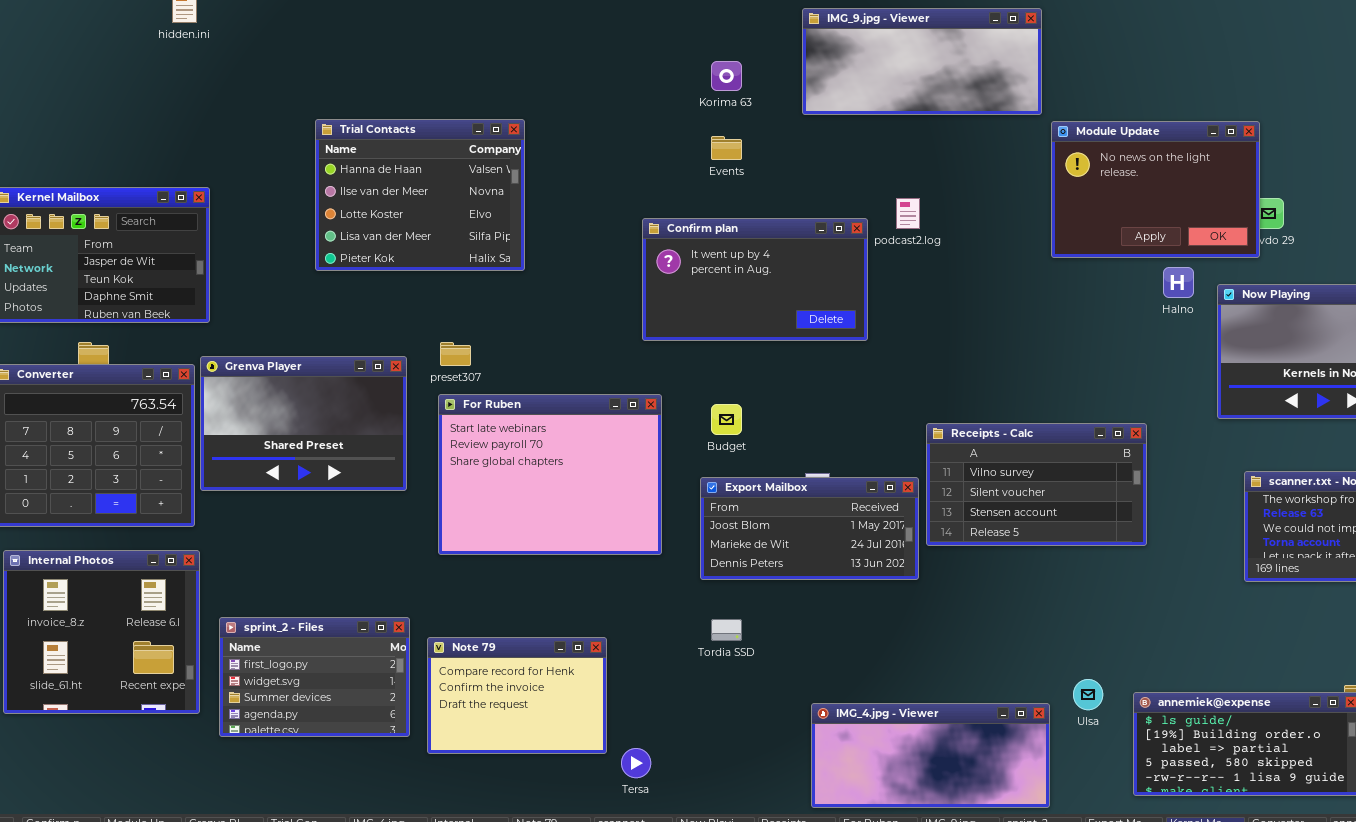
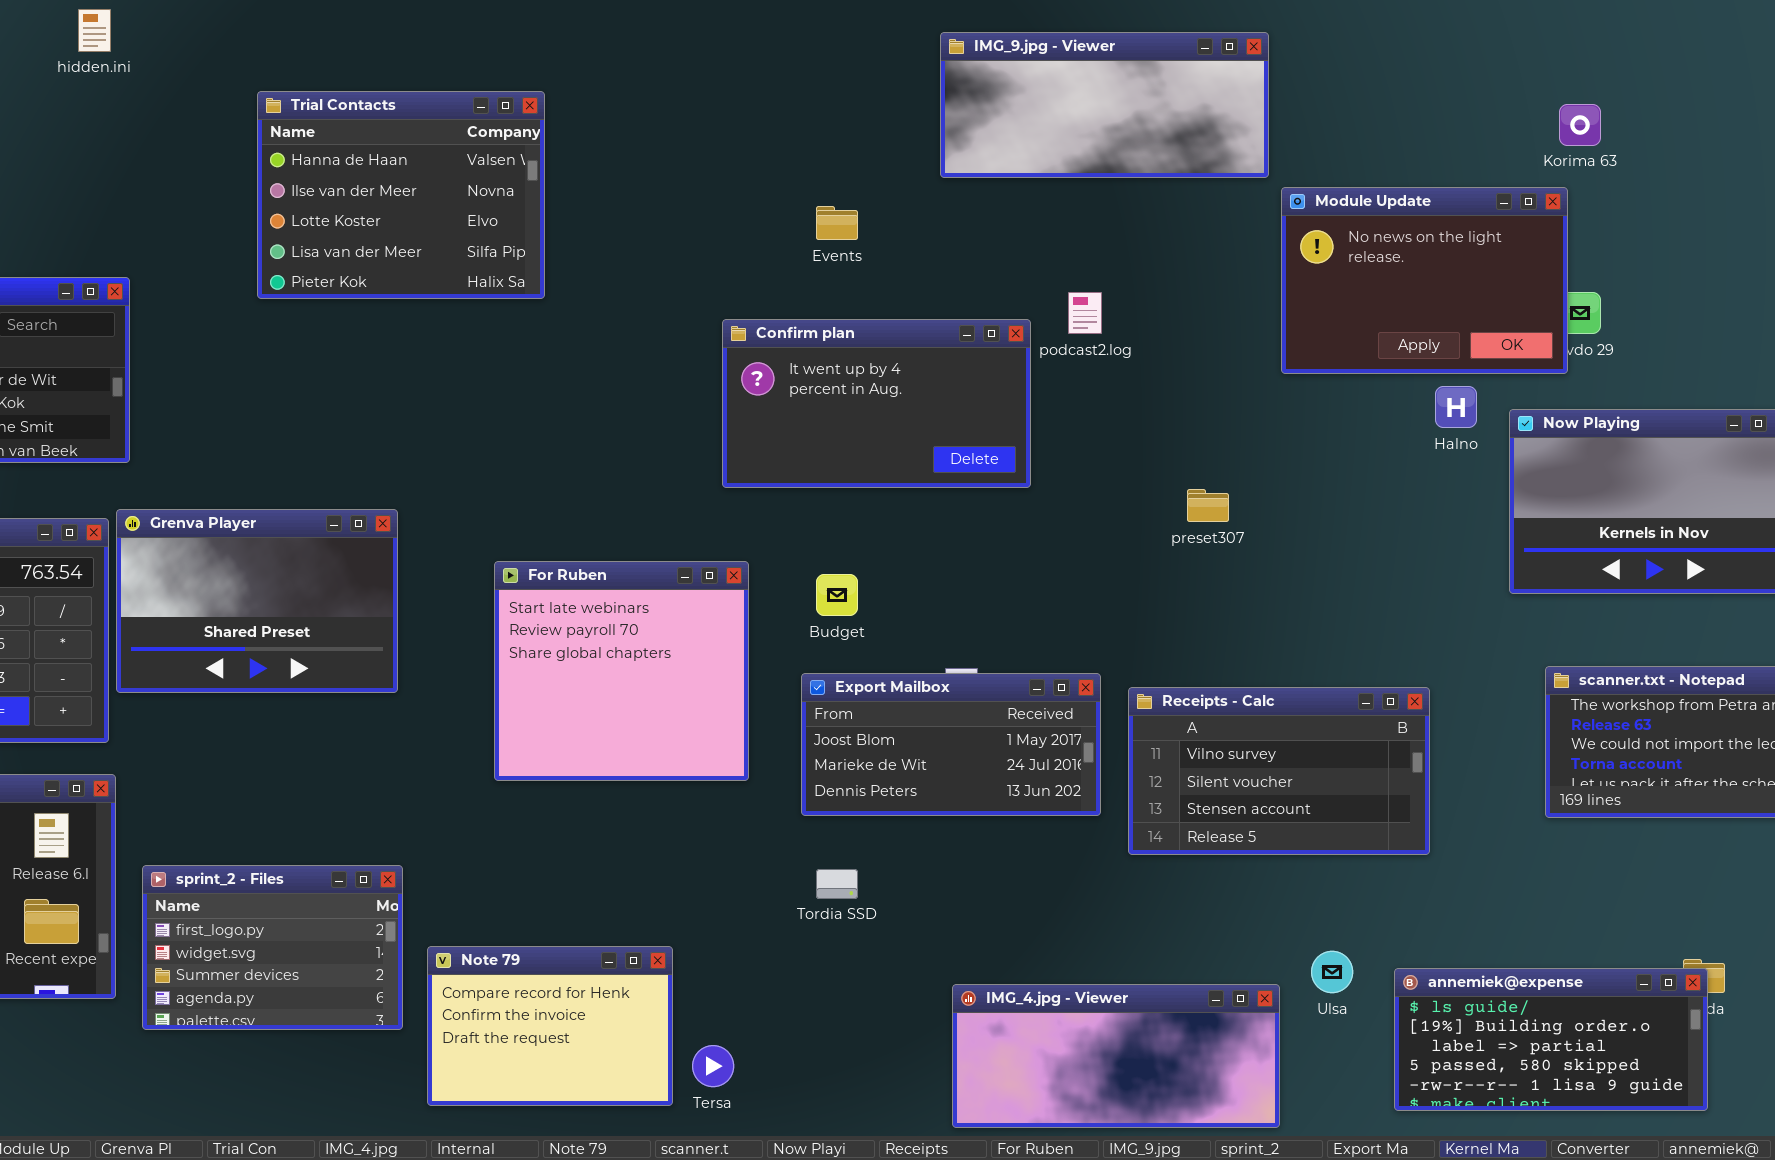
Korima 63: [711,61,742,91] -> [1559,104,1601,146], moved
Trial Contacts: [315,119,525,271] -> [257,91,545,299], moved
preset307: [440,342,471,366] -> [1187,489,1229,522], moved
For Ruben: [438,394,662,555] -> [494,561,749,781], resized
Receipts - Calc: [926,423,1147,546] -> [1128,687,1430,855], moved
Note 79: [427,637,607,754] -> [427,946,673,1106], moved

